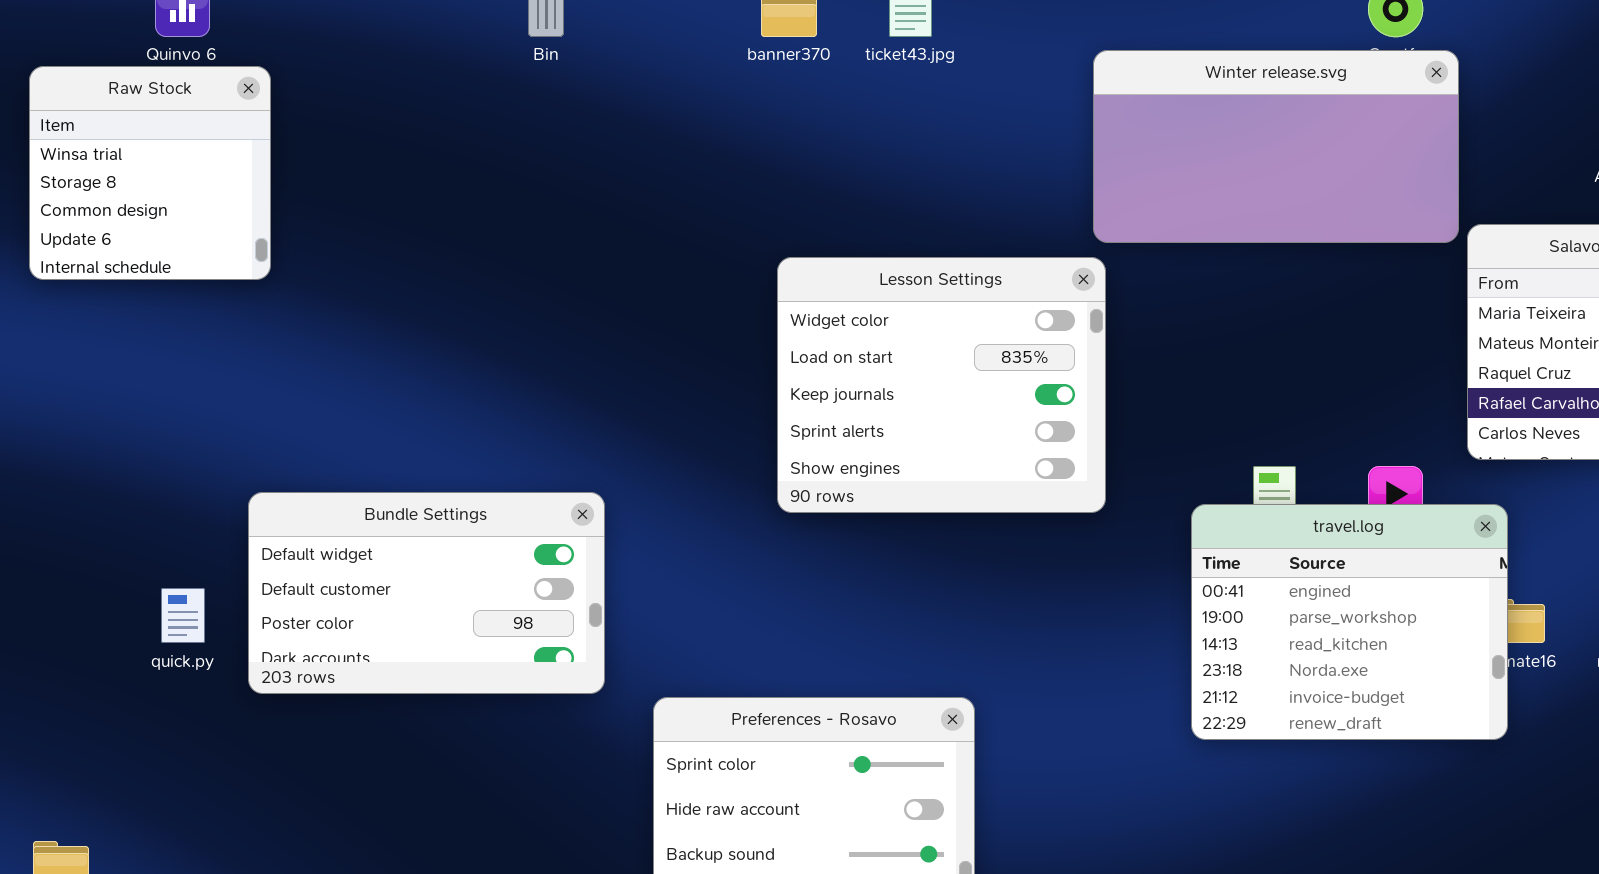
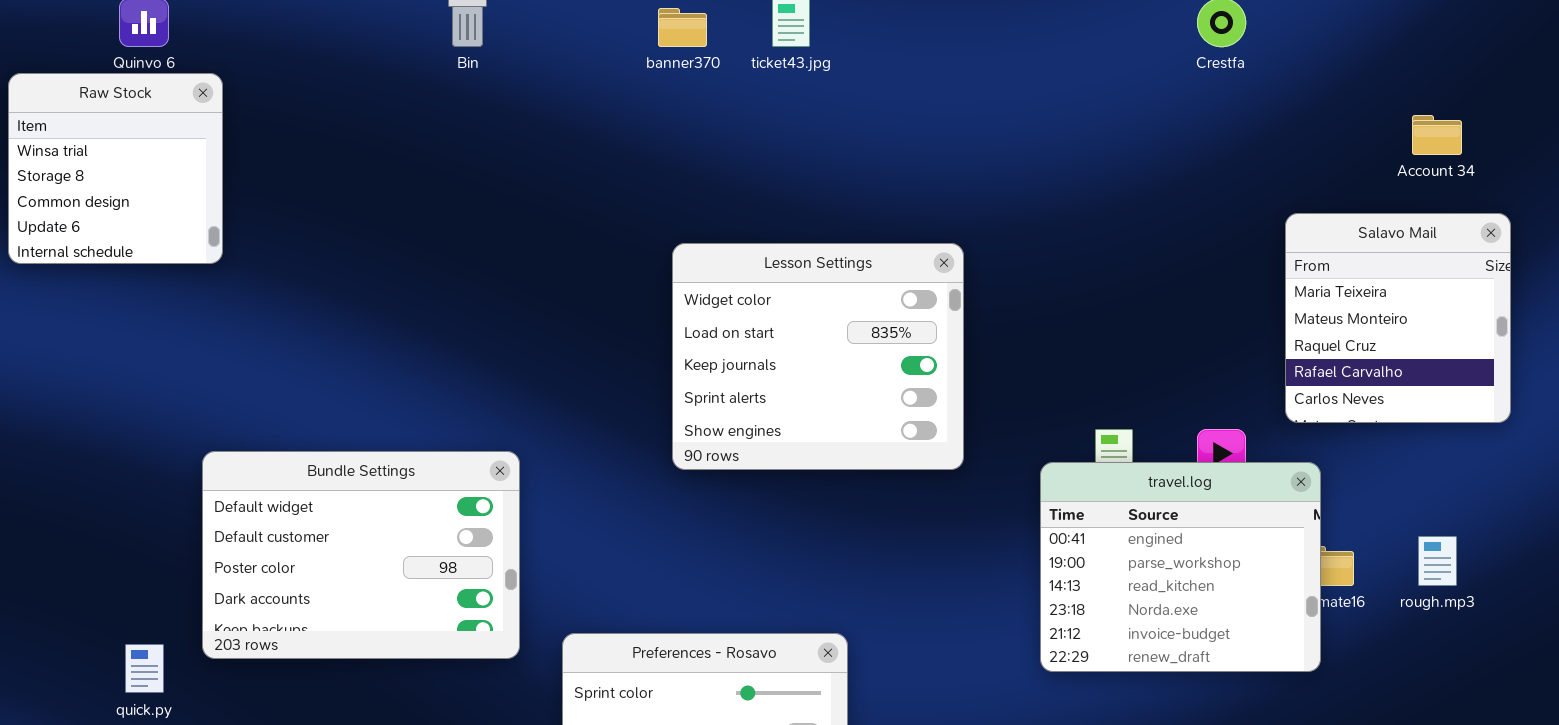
Winter release.svg: [1093,50,1459,243] -> none, closed
Bundle Settings: [248,492,605,694] -> [202,451,520,659], resized
quick.py: [161,588,205,643] -> [125,644,164,693], moved

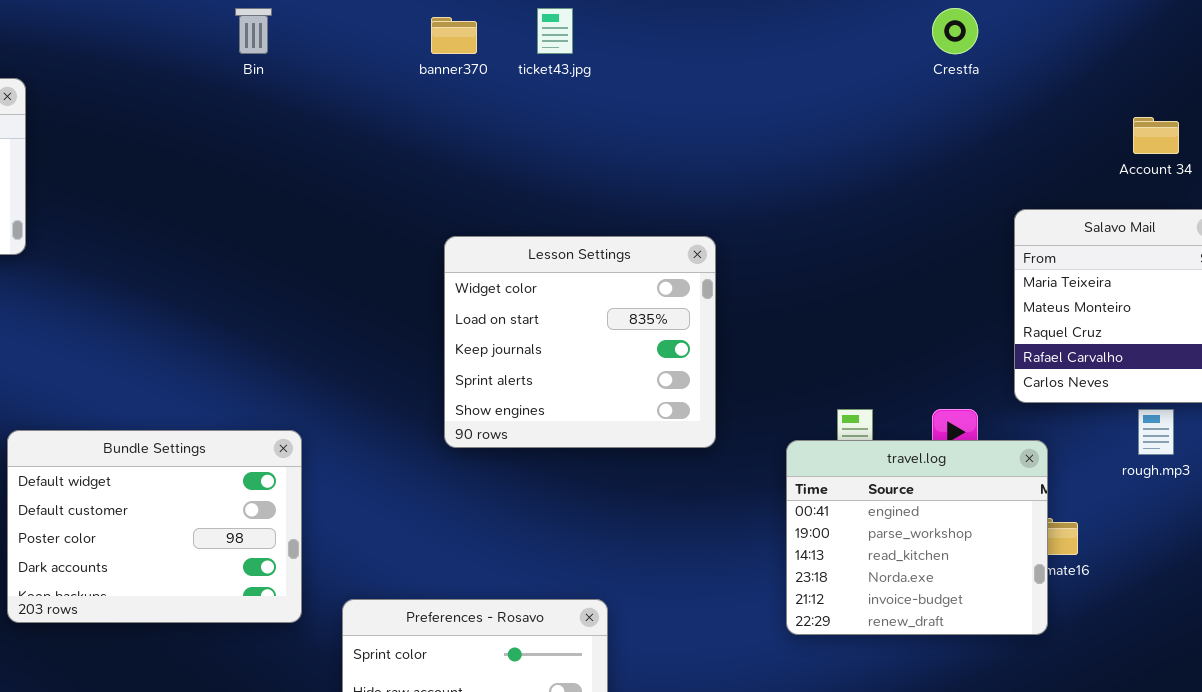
rough.mp3: [1418,536,1457,586] -> [1138,409,1174,455], moved

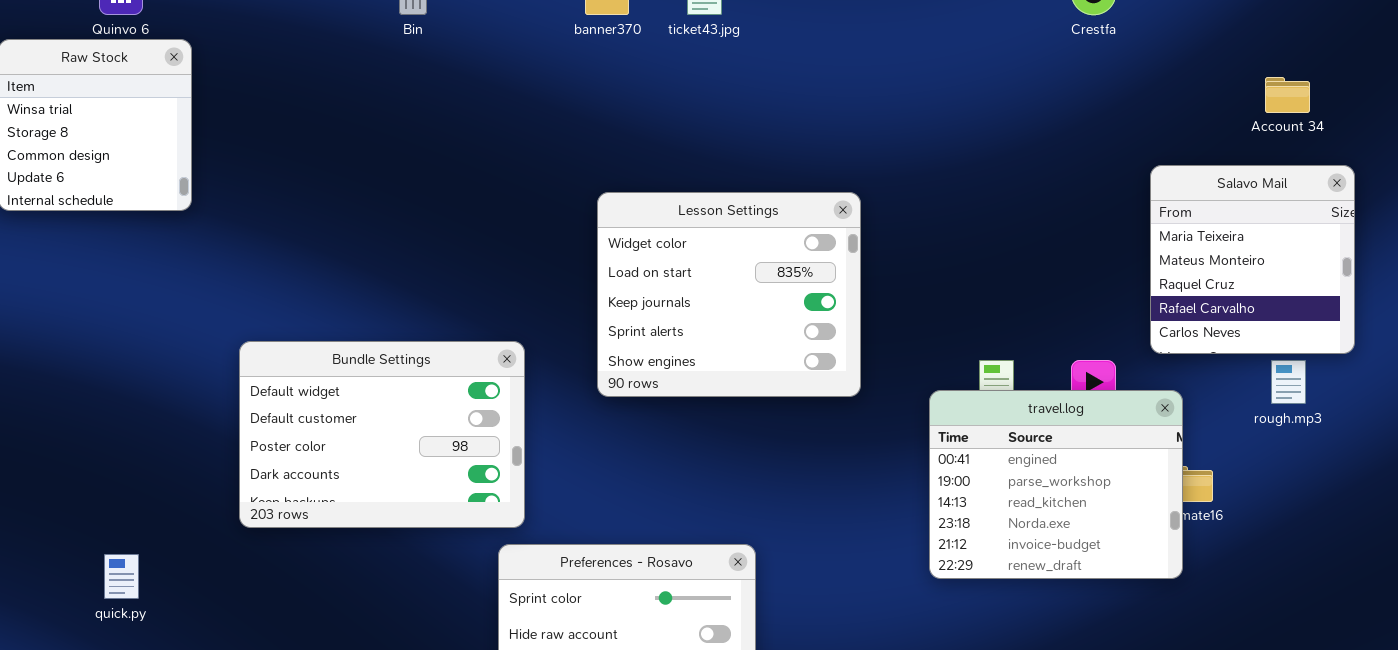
Bundle Settings: [7,430,302,623] -> [239,341,525,528], moved

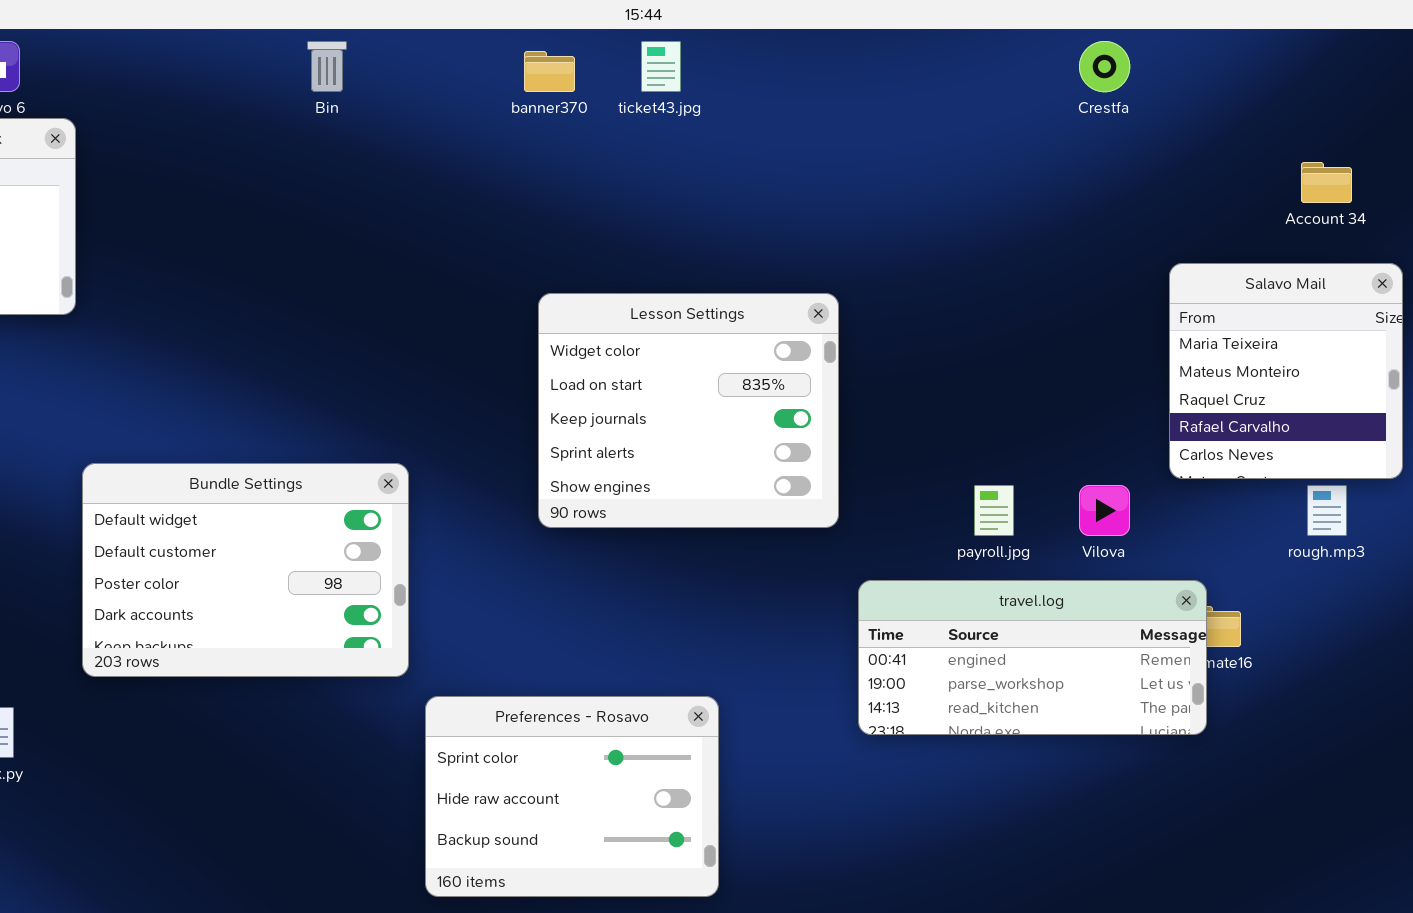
Bundle Settings: [239,341,525,528] -> [82,463,409,677], moved
travel.log: [929,390,1183,579] -> [858,580,1207,735], resized

